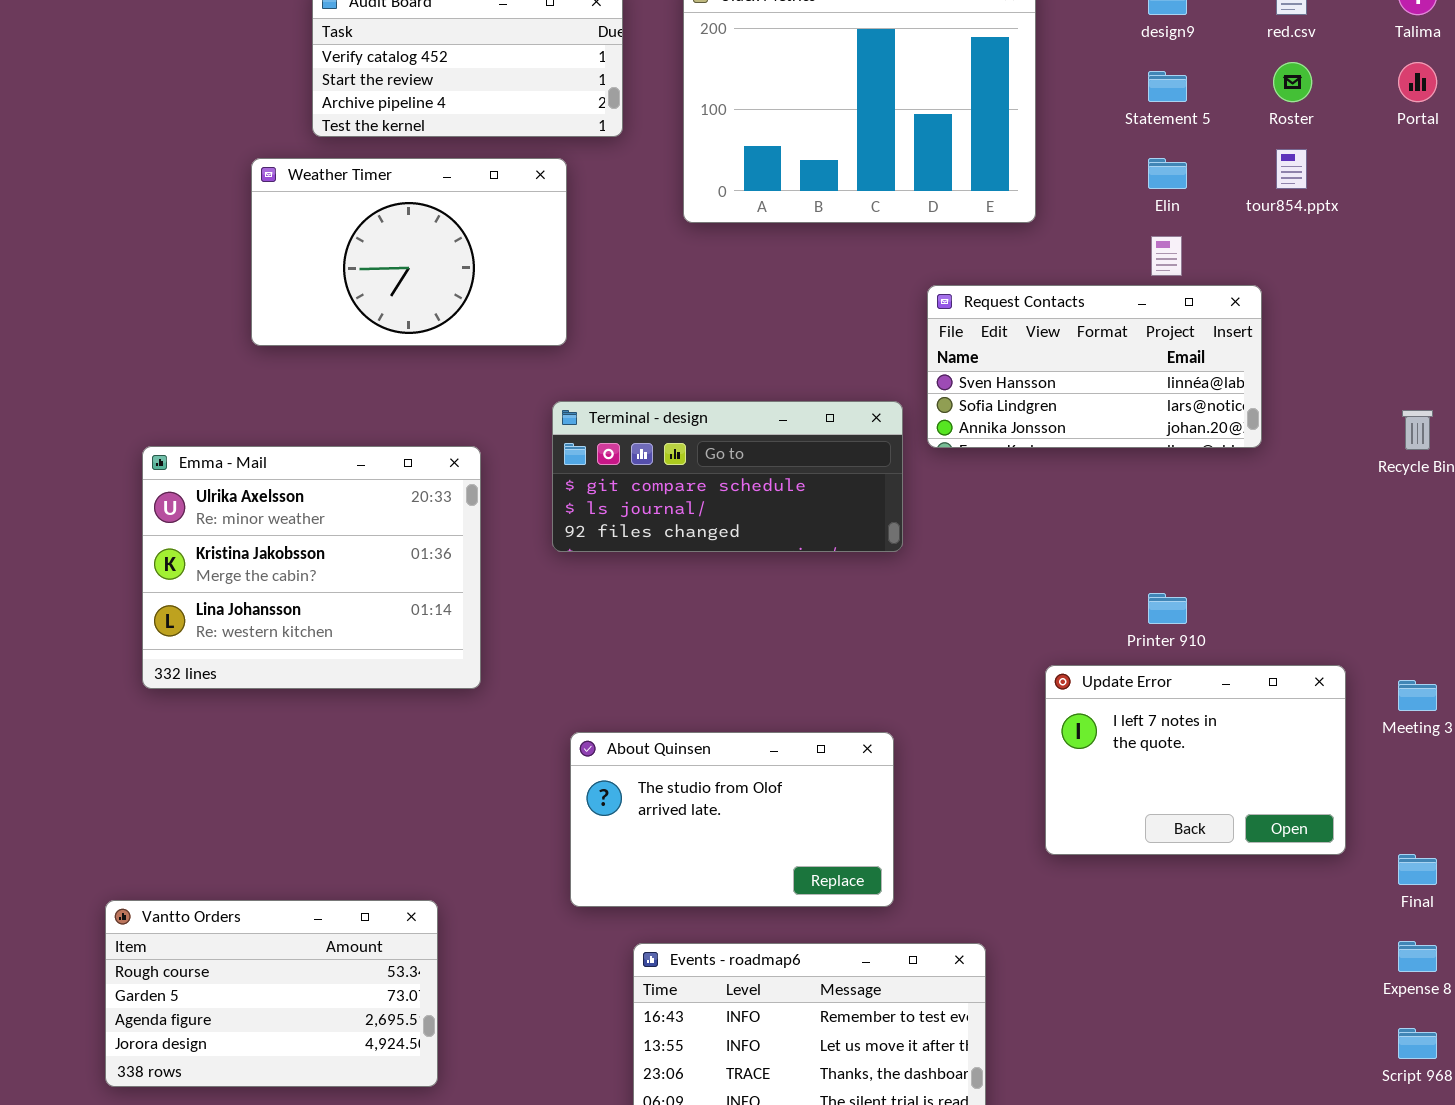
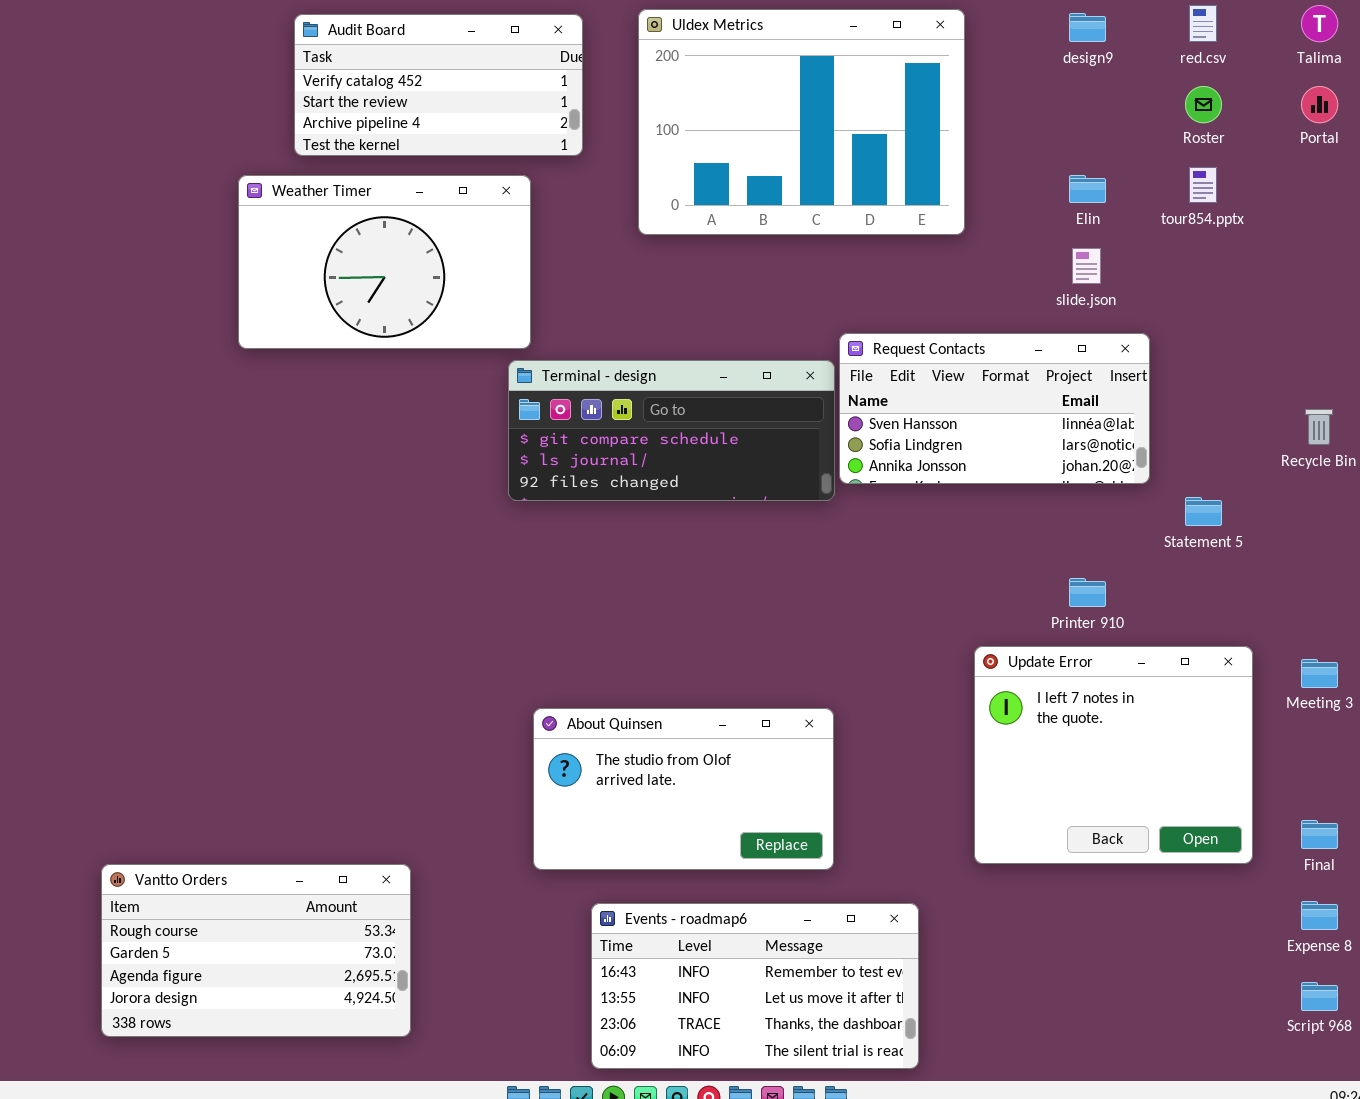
Statement 5: [1148,71,1187,102] -> [1185,497,1222,526], moved
Request Contacts: [927,285,1262,448] -> [839,333,1150,484], moved
Terminal - design: [552,401,903,552] -> [508,360,835,501], moved
Emma - Mail: [142,446,481,689] -> none, closed
Update Error: [1045,665,1346,855] -> [974,646,1253,864], resized

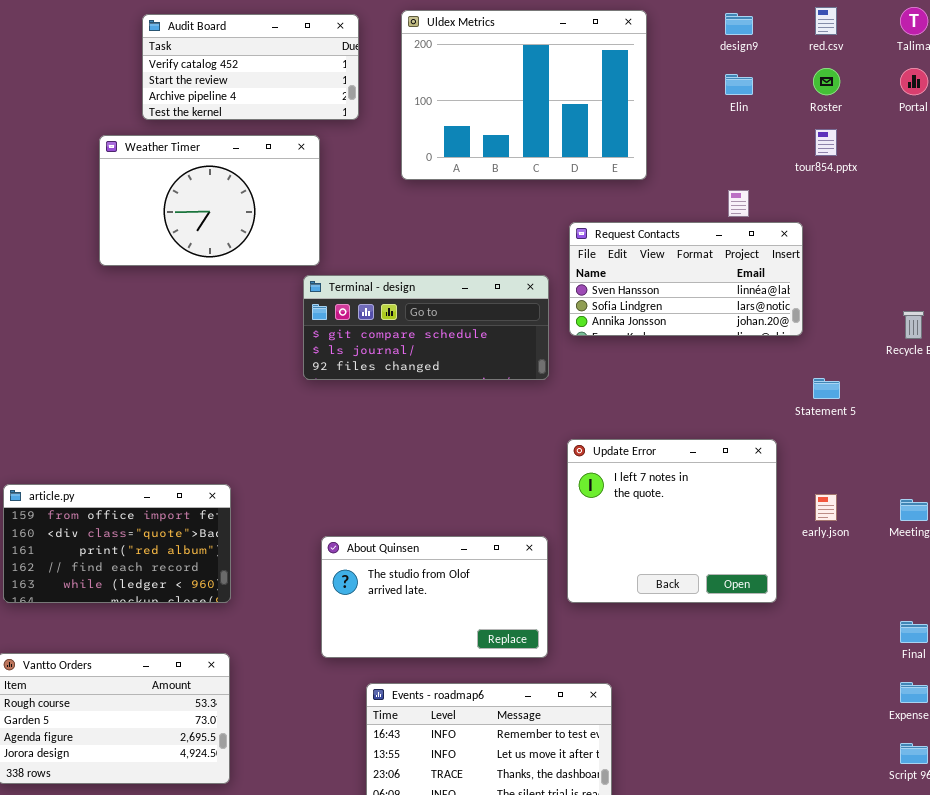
Elin: [1069,175,1106,203] -> [725,74,753,95], moved
Request Contacts: [839,333,1150,484] -> [569,222,803,336], moved
article.py: none -> [3,484,231,603], opened
Update Error: [974,646,1253,864] -> [567,439,777,603], moved

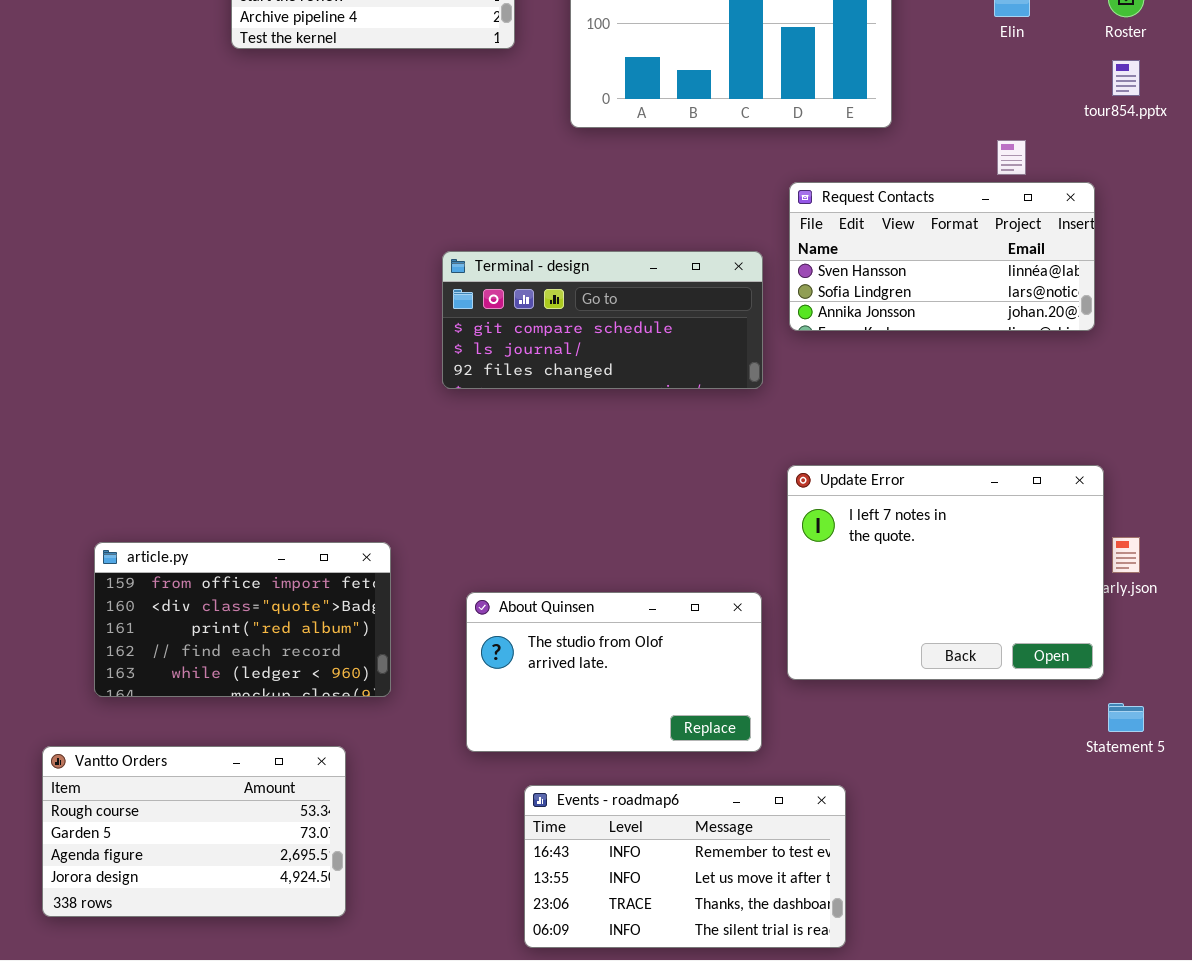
Weather Timer: [99,135,320,266] -> none, closed
Statement 5: [813,378,840,399] -> [1108,703,1144,732], moved
Update Error: [567,439,777,603] -> [787,465,1104,680], resized
article.py: [3,484,231,603] -> [94,542,391,697], moved

